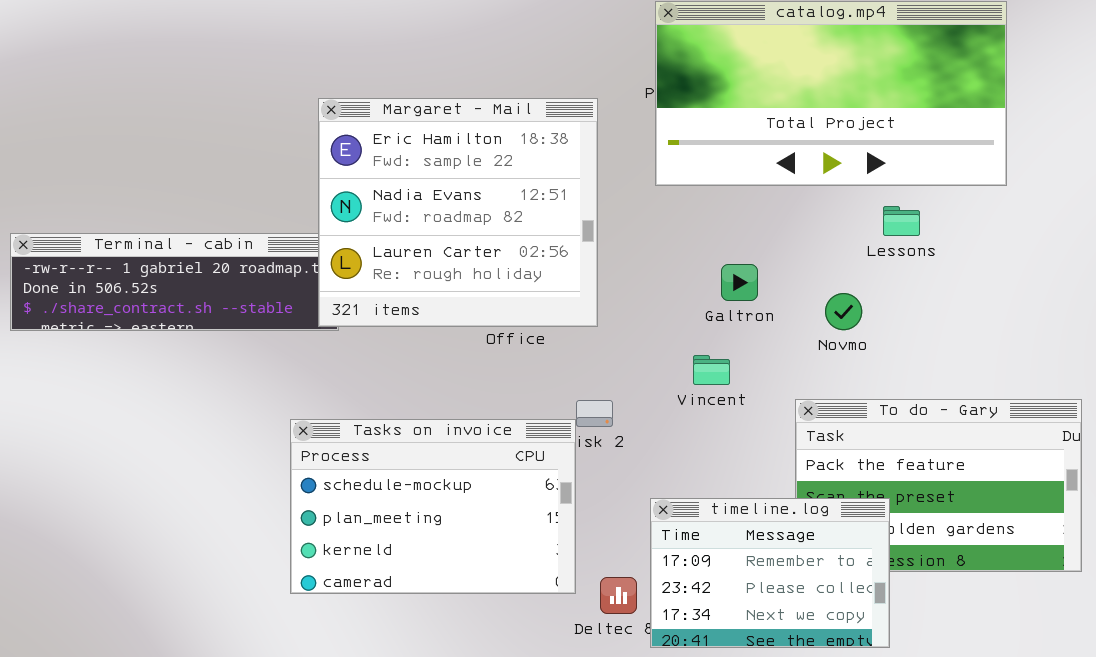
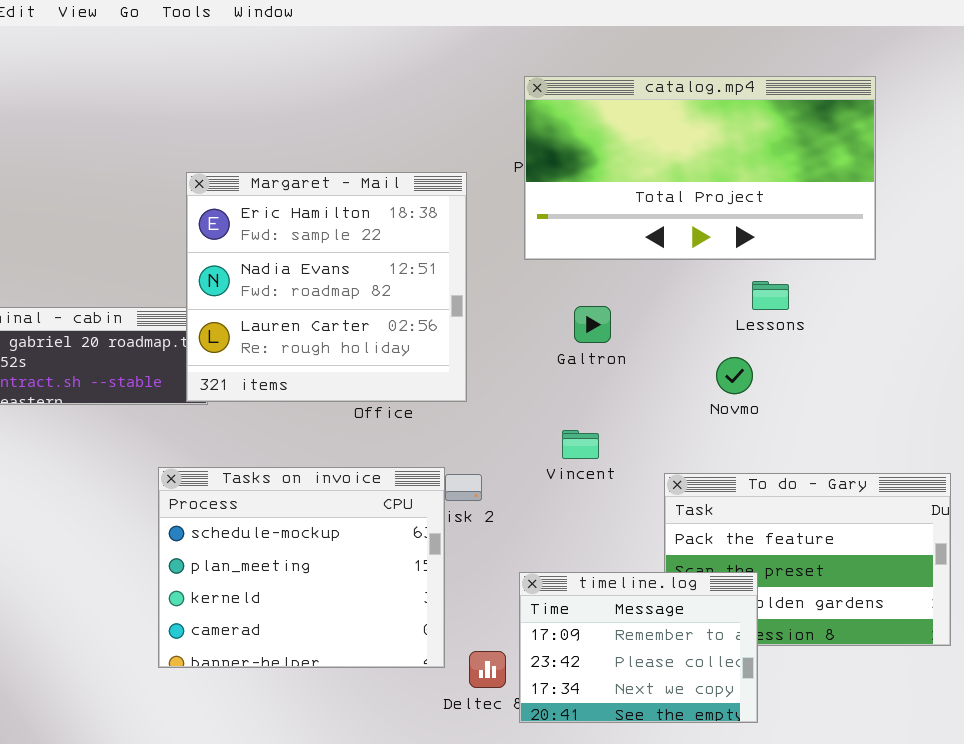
Galtron: [721,264,758,301] -> [574,306,611,343], moved
Novmo: [825,293,862,330] -> [716,357,753,394], moved
Tasks on invoice: [290,419,576,594] -> [158,467,445,668], resized

